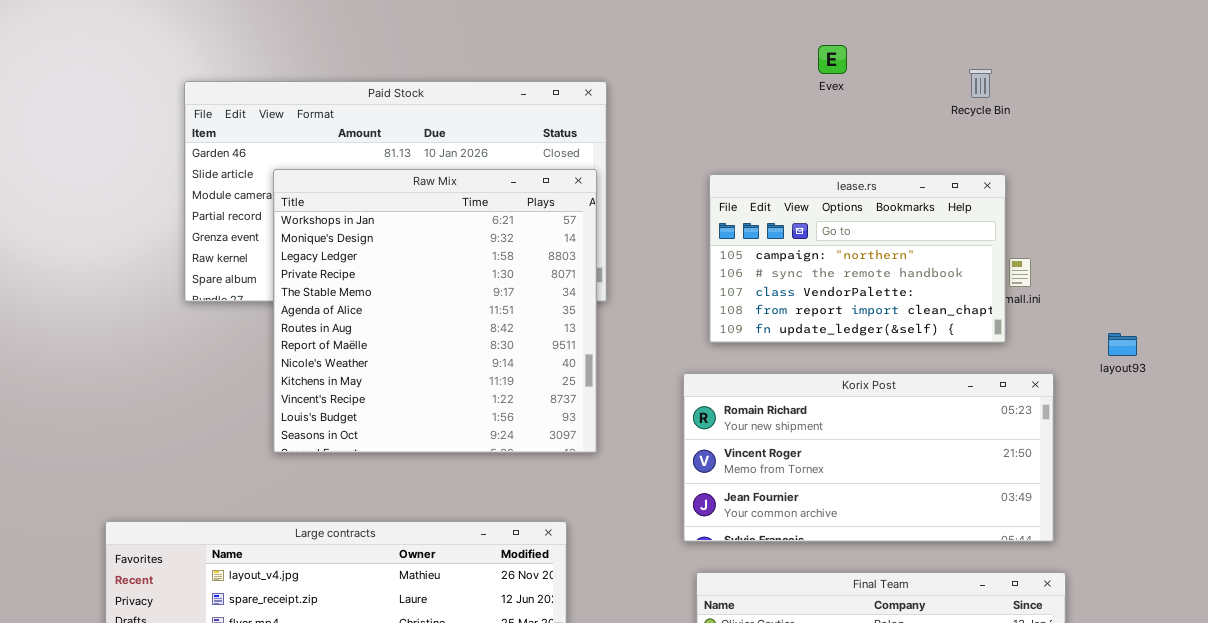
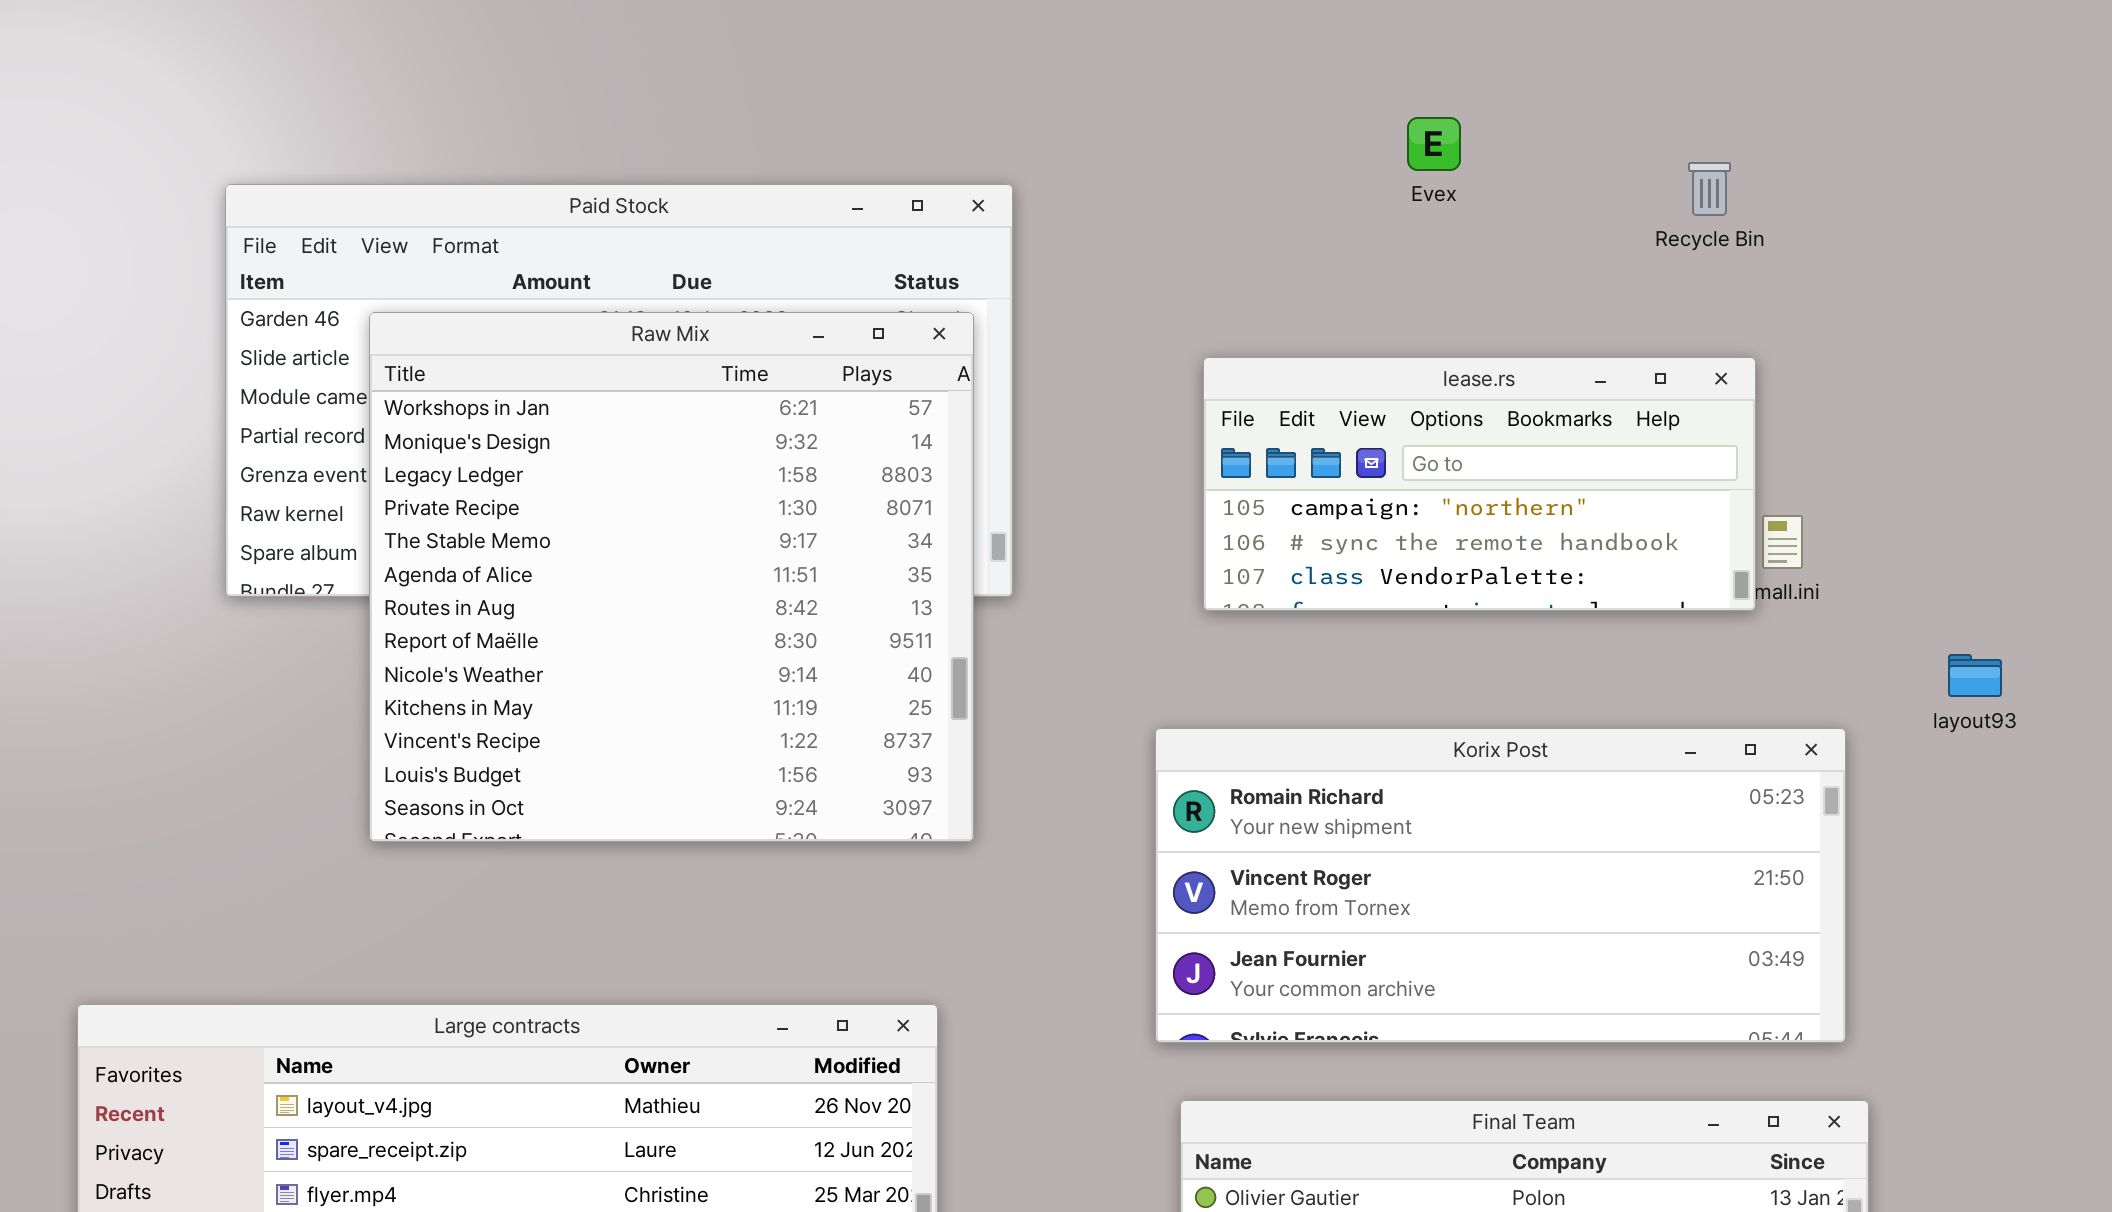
Raw Mix: [273,169,597,453] -> [369,312,974,842], moved
lease.rs: [709,174,1006,343] -> [1203,357,1756,611], resized

